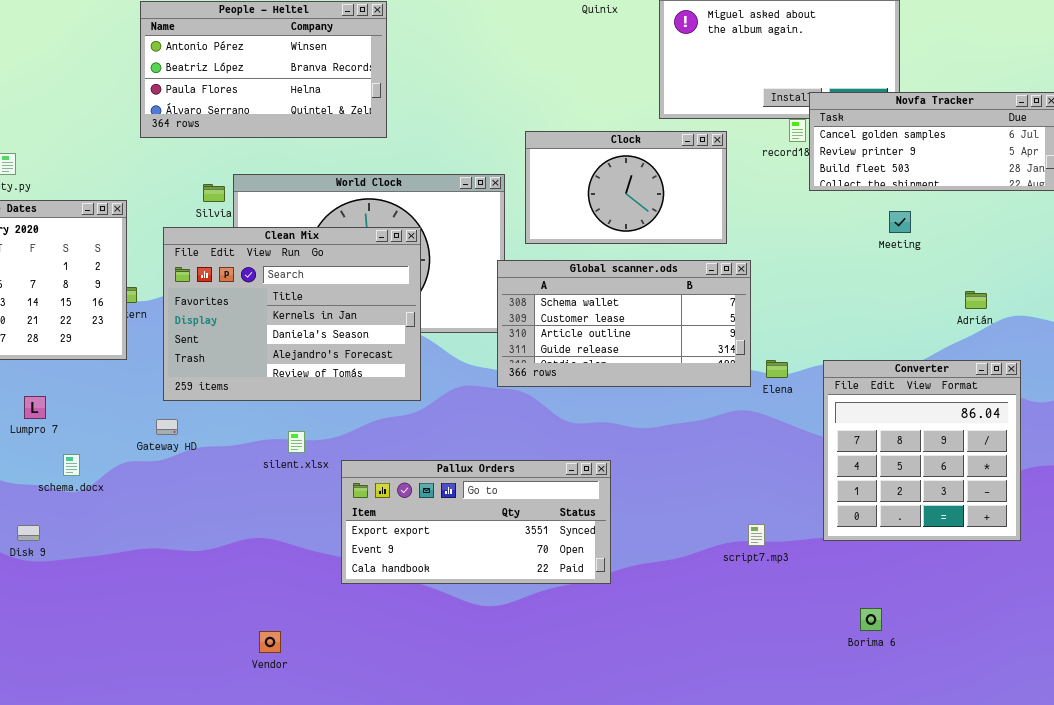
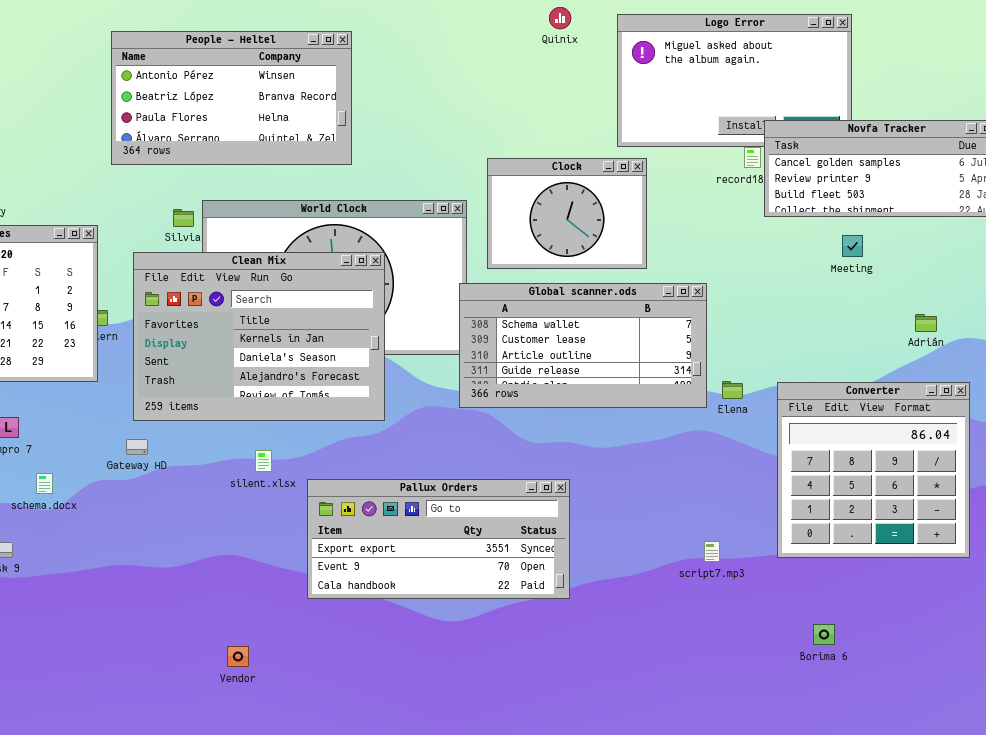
Clock: [525,131,727,244] -> [487,158,647,269], resized

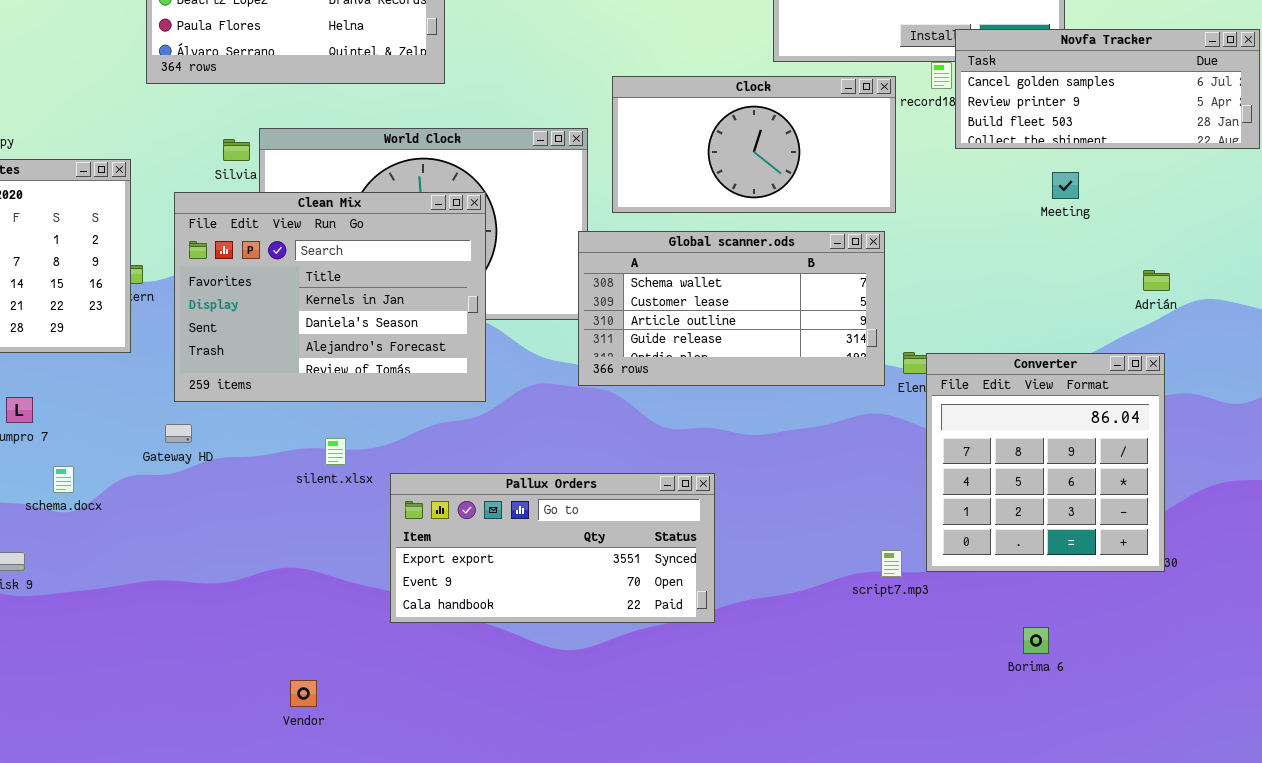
Clock: [487,158,647,269] -> [612,76,896,213], resized
Converter: [777,382,970,558] -> [926,353,1165,572], moved
Borima 6: [813,624,835,645] -> [1023,627,1049,654], moved

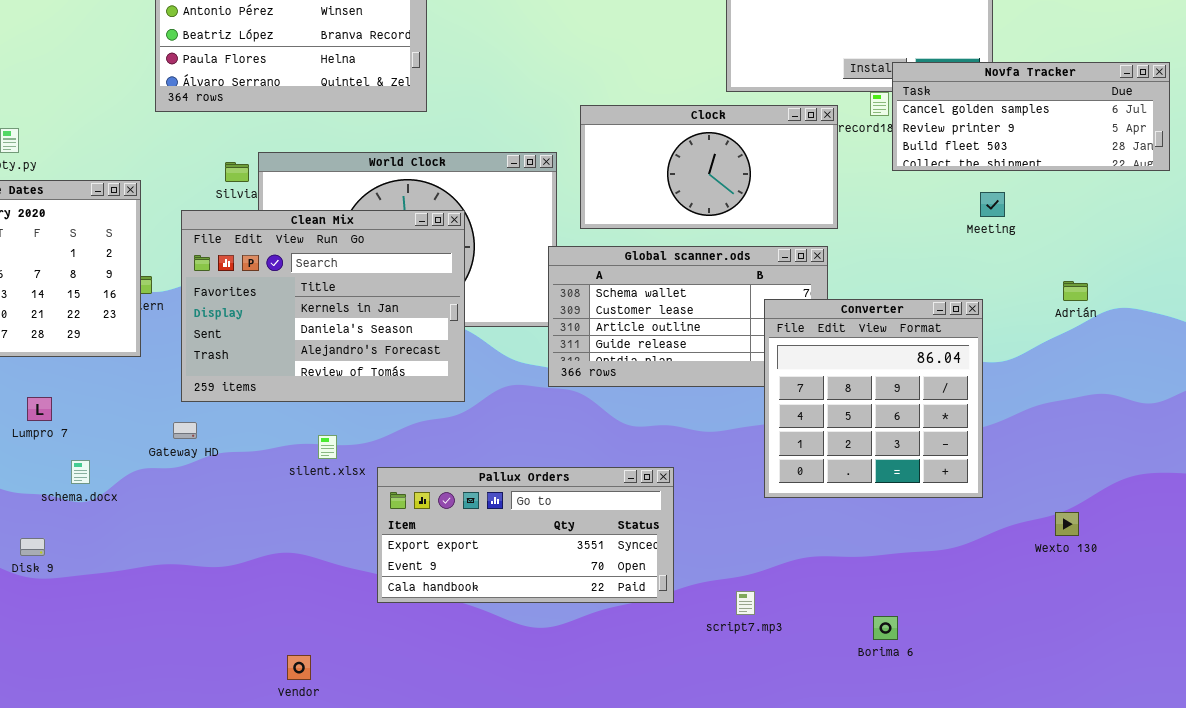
Converter: [926,353,1165,572] -> [764,299,983,498], moved
script7.mp3: [881,550,902,577] -> [736,591,755,615], moved
Borima 6: [1023,627,1049,654] -> [873,616,898,640], moved

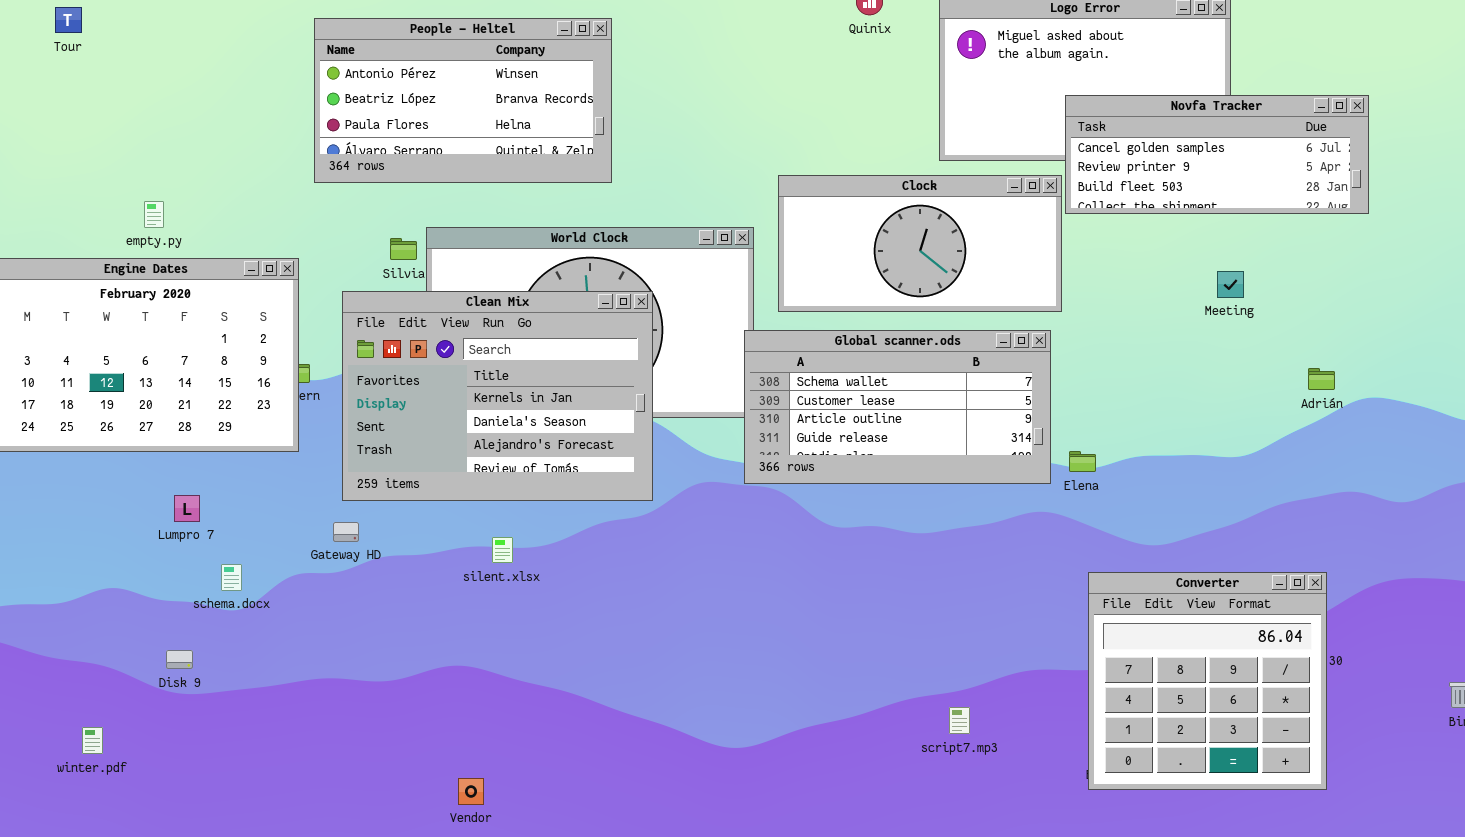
Novfa Tracker: [892,62,1170,171] -> [1065,95,1369,214], moved
Converter: [764,299,983,498] -> [1088,572,1327,790], moved
Pallux Orders: [377,467,674,603] -> none, closed

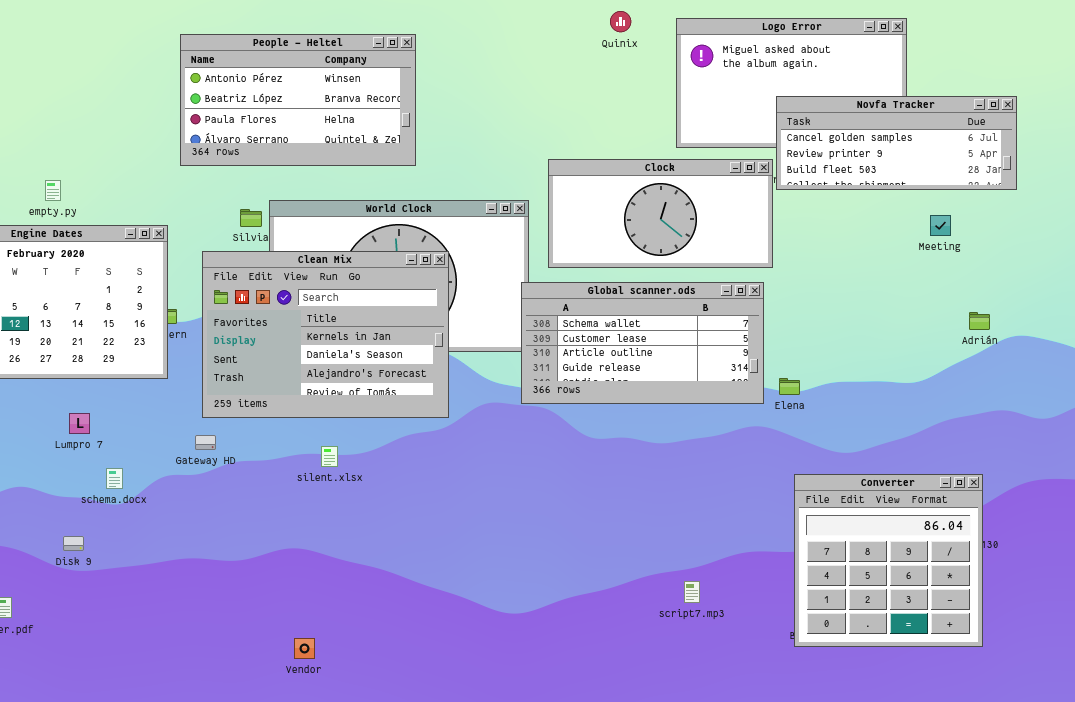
Meeting: [1217,271,1244,298] -> [930,215,951,236], moved

